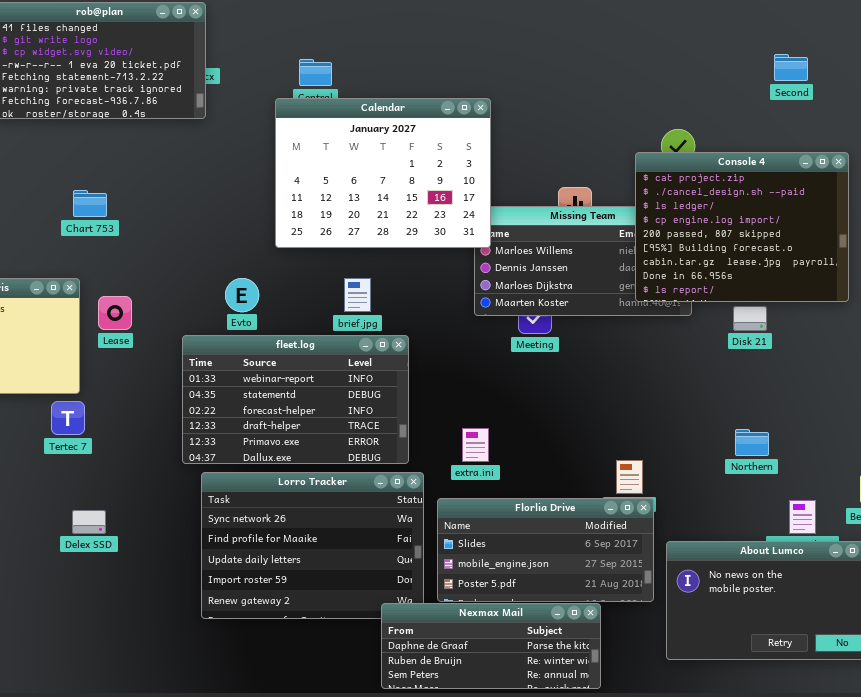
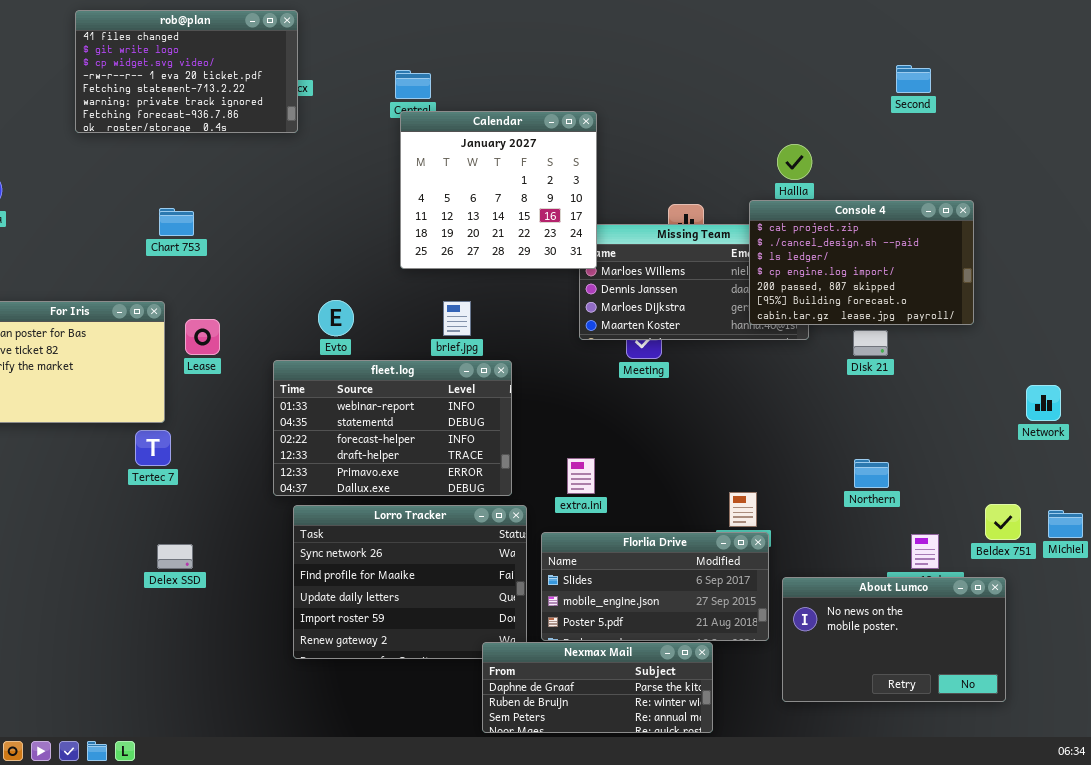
Calendar: [275,98,491,248] -> [400,111,597,269], resized
Console 4: [635,152,849,302] -> [749,200,974,325], resized

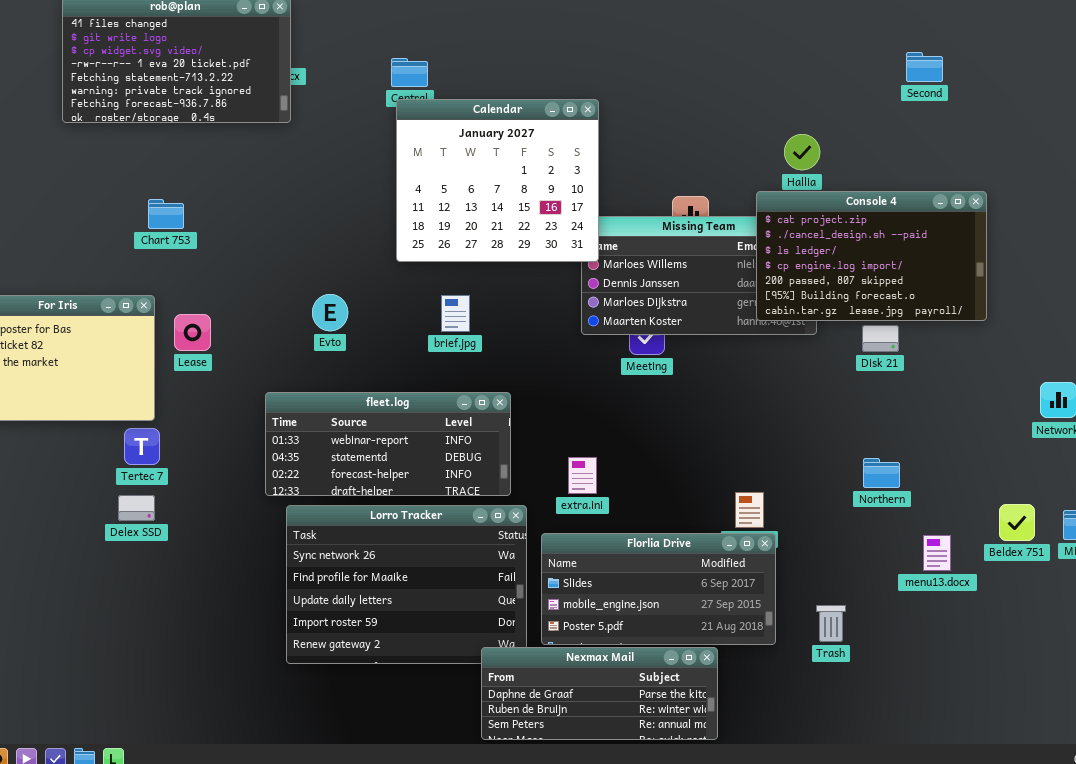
fleet.log: [273,360,512,496] -> [265,392,511,496], resized
Delex SSD: [157,544,193,569] -> [118,495,155,521], moved
About Lumco: [782,577,1006,702] -> none, closed

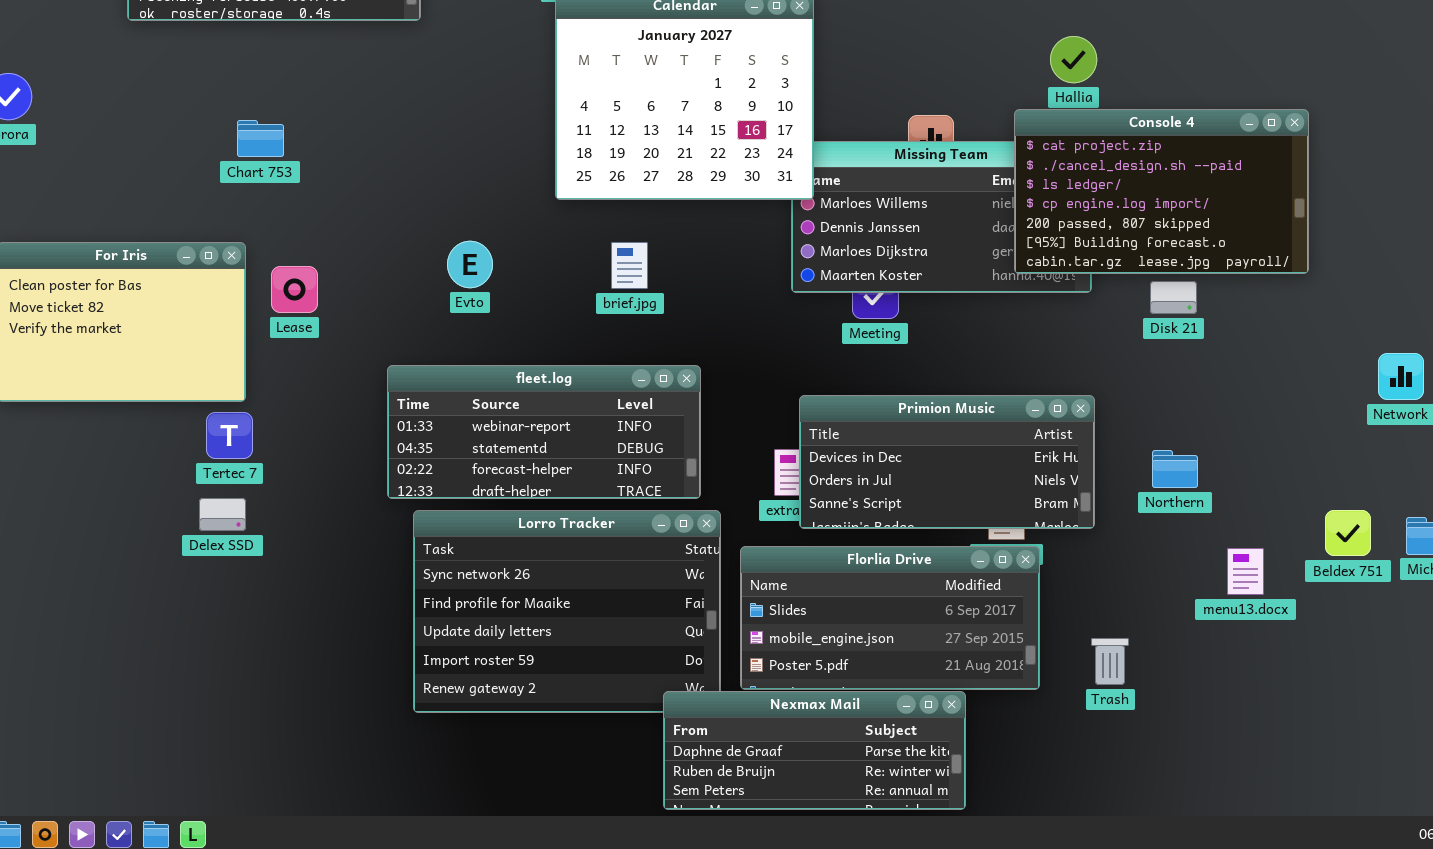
Primion Music: none -> [799,395,1095,529], opened

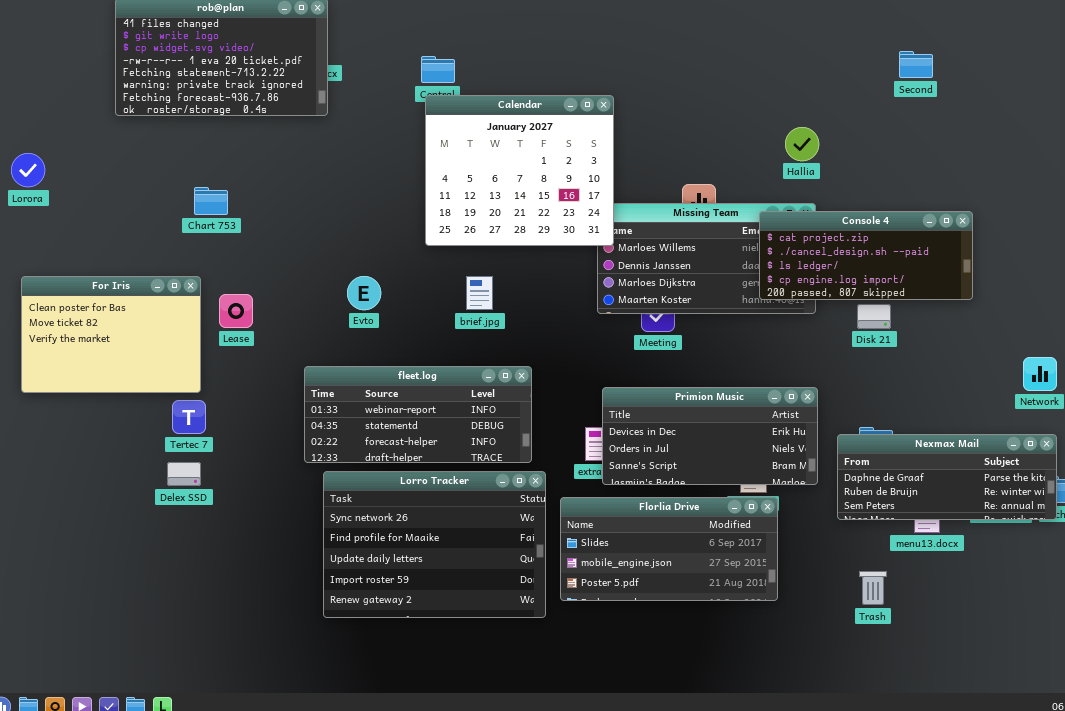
Console 4: [1014,109,1309,274] -> [759,211,973,300], resized
Trash: [1091,638,1129,685] -> [859,571,887,605], moved
Nexmax Mail: [663,691,966,810] -> [837,434,1057,520], moved

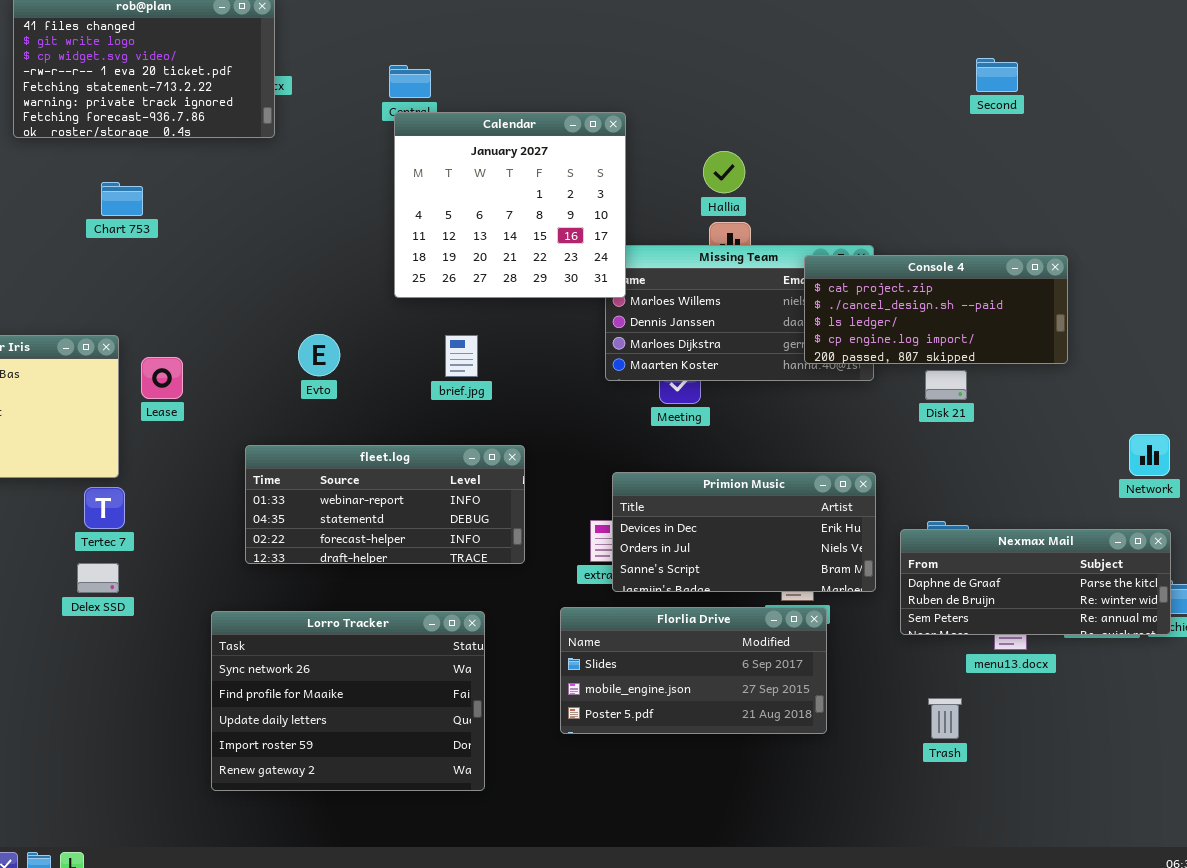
Hallia: [785,127,819,161] -> [703,151,745,193], moved
Chart 753: [194,187,228,215] -> [101,182,143,216], moved
Lorro Tracker: [323,471,546,618] -> [211,611,485,791], moved

